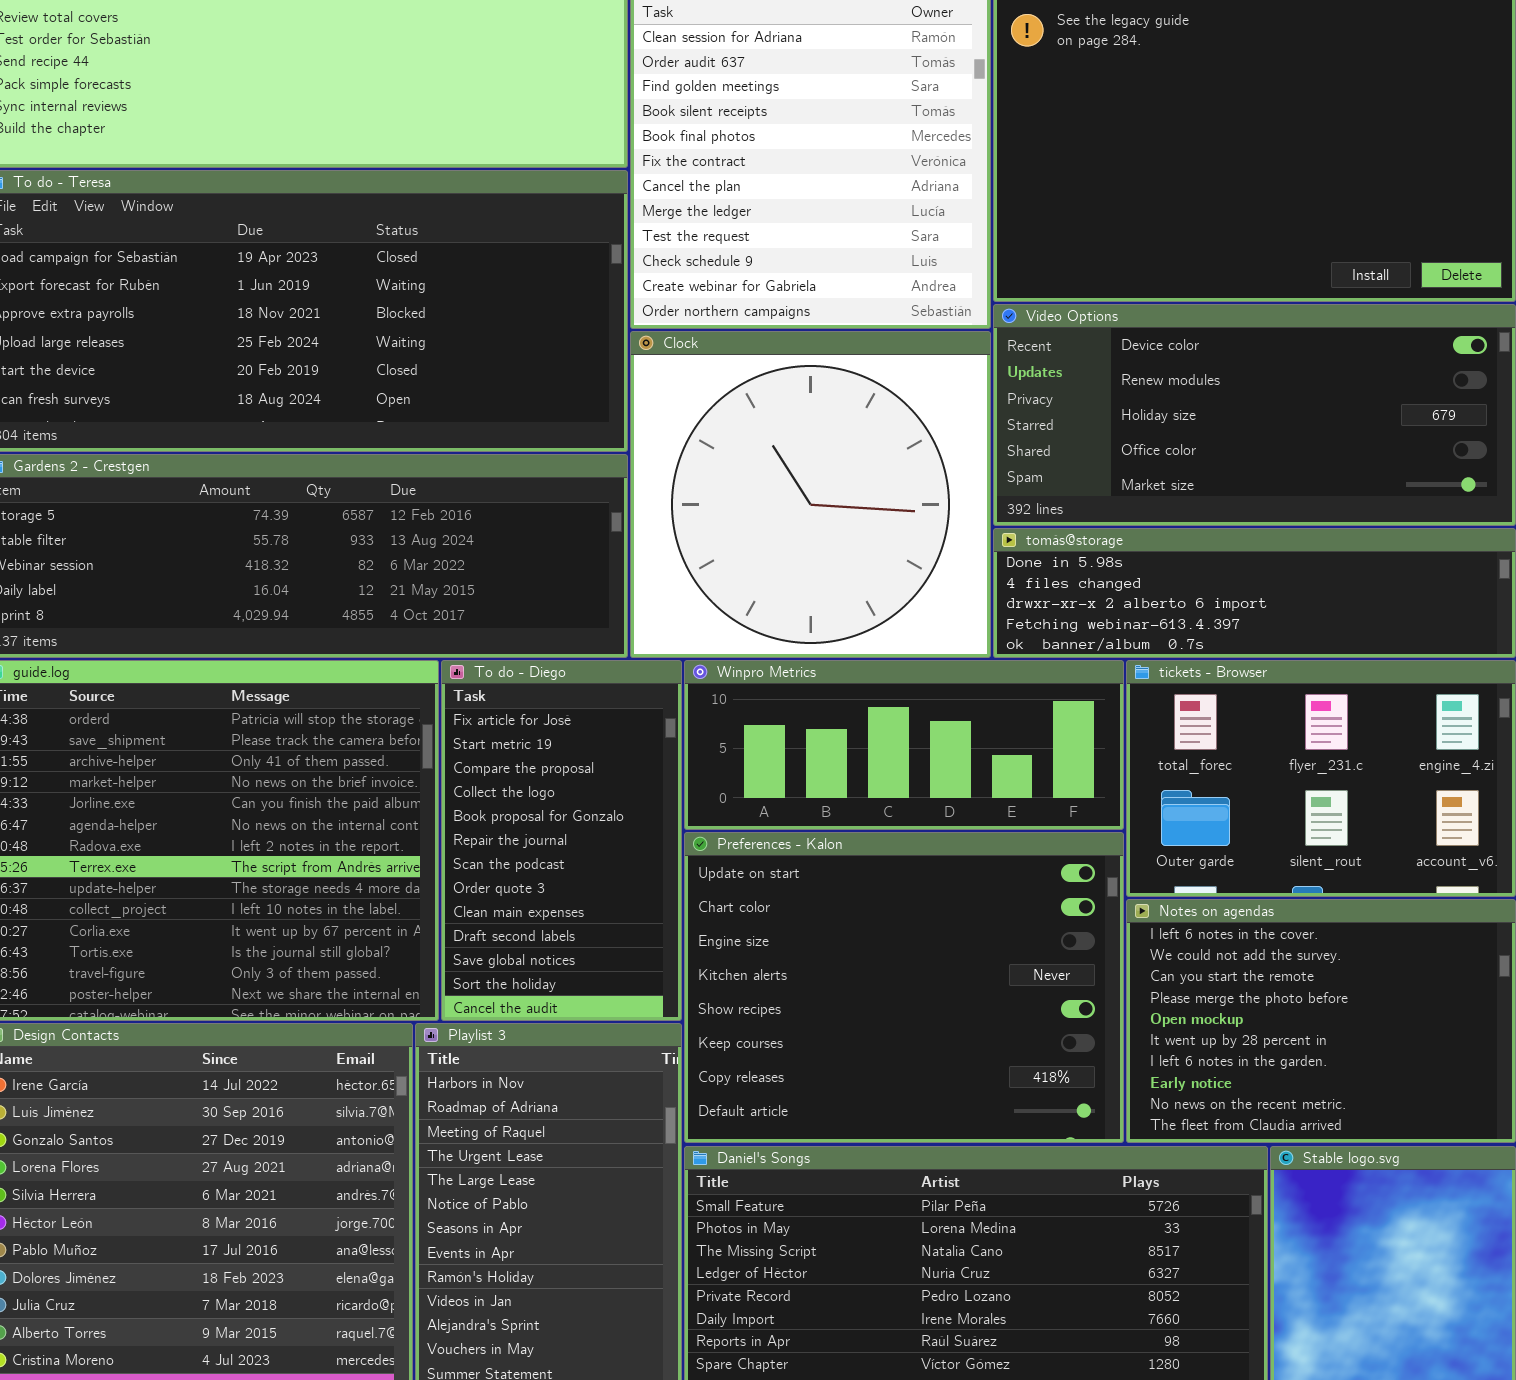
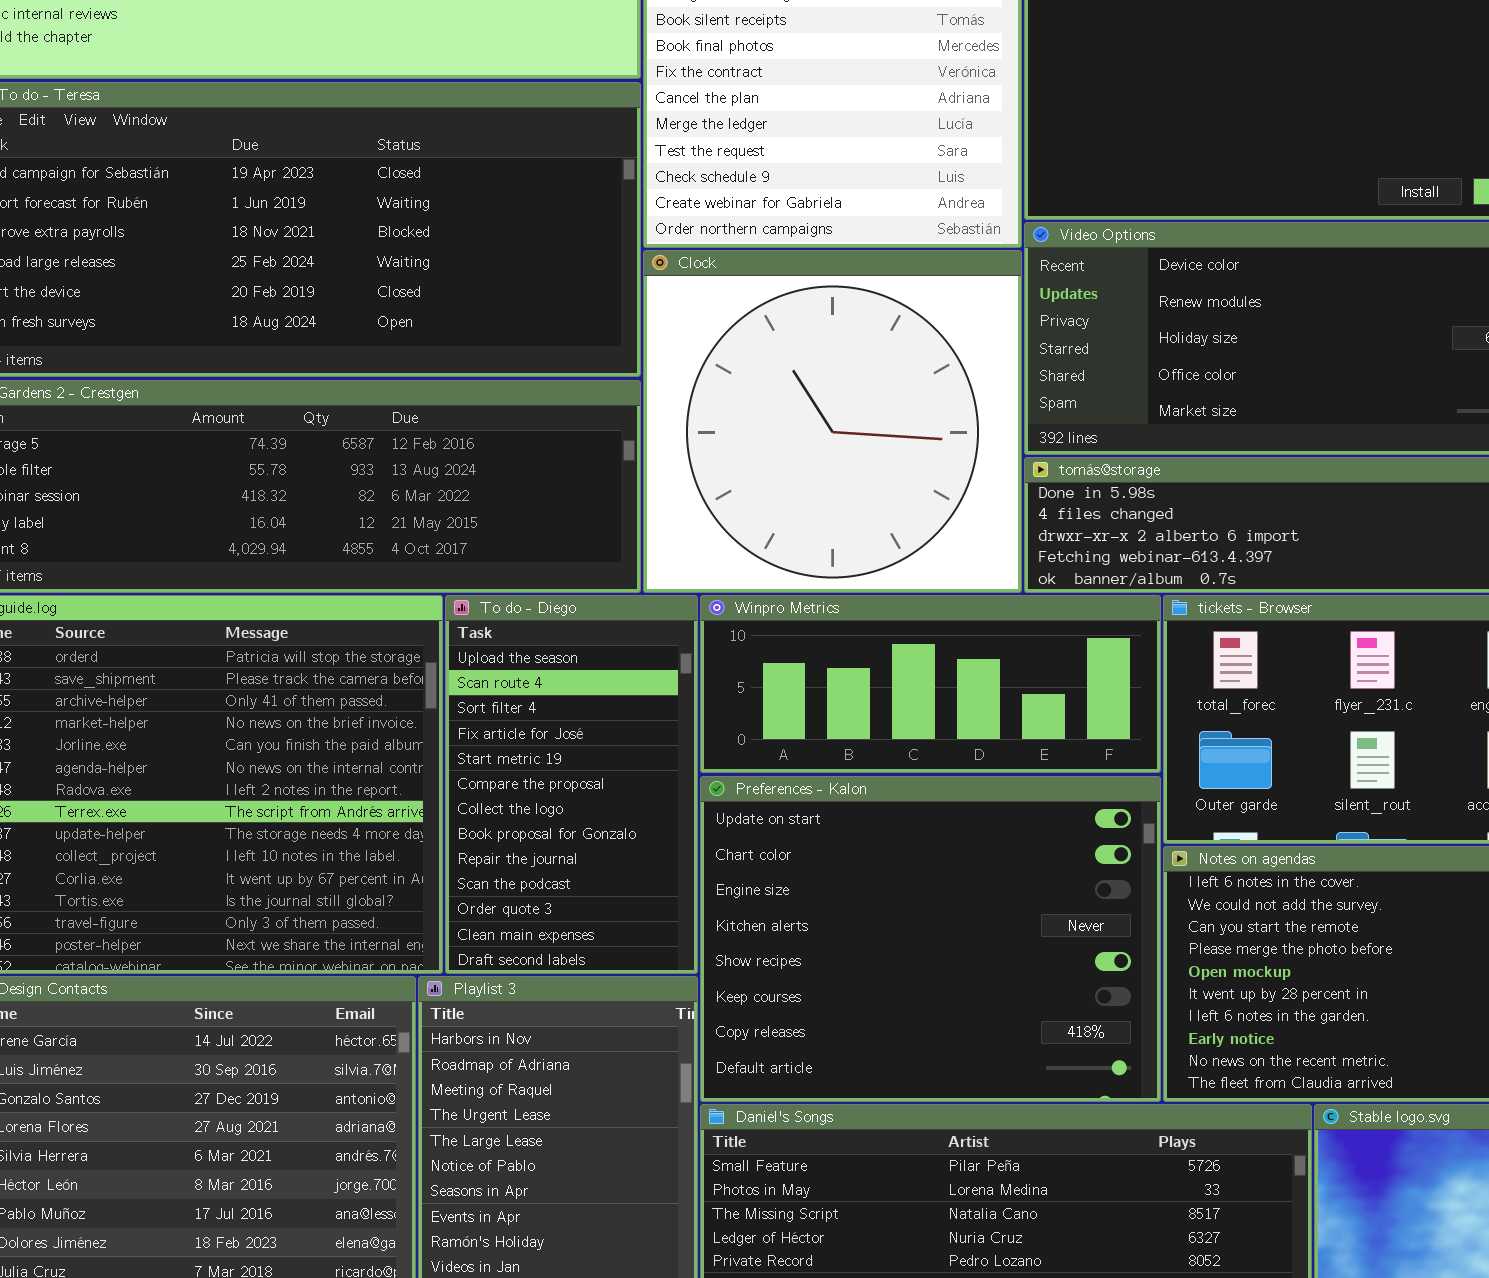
To do - Diego: [441,660,682,1021] -> [445,595,698,974], scrolled up 3 rows

